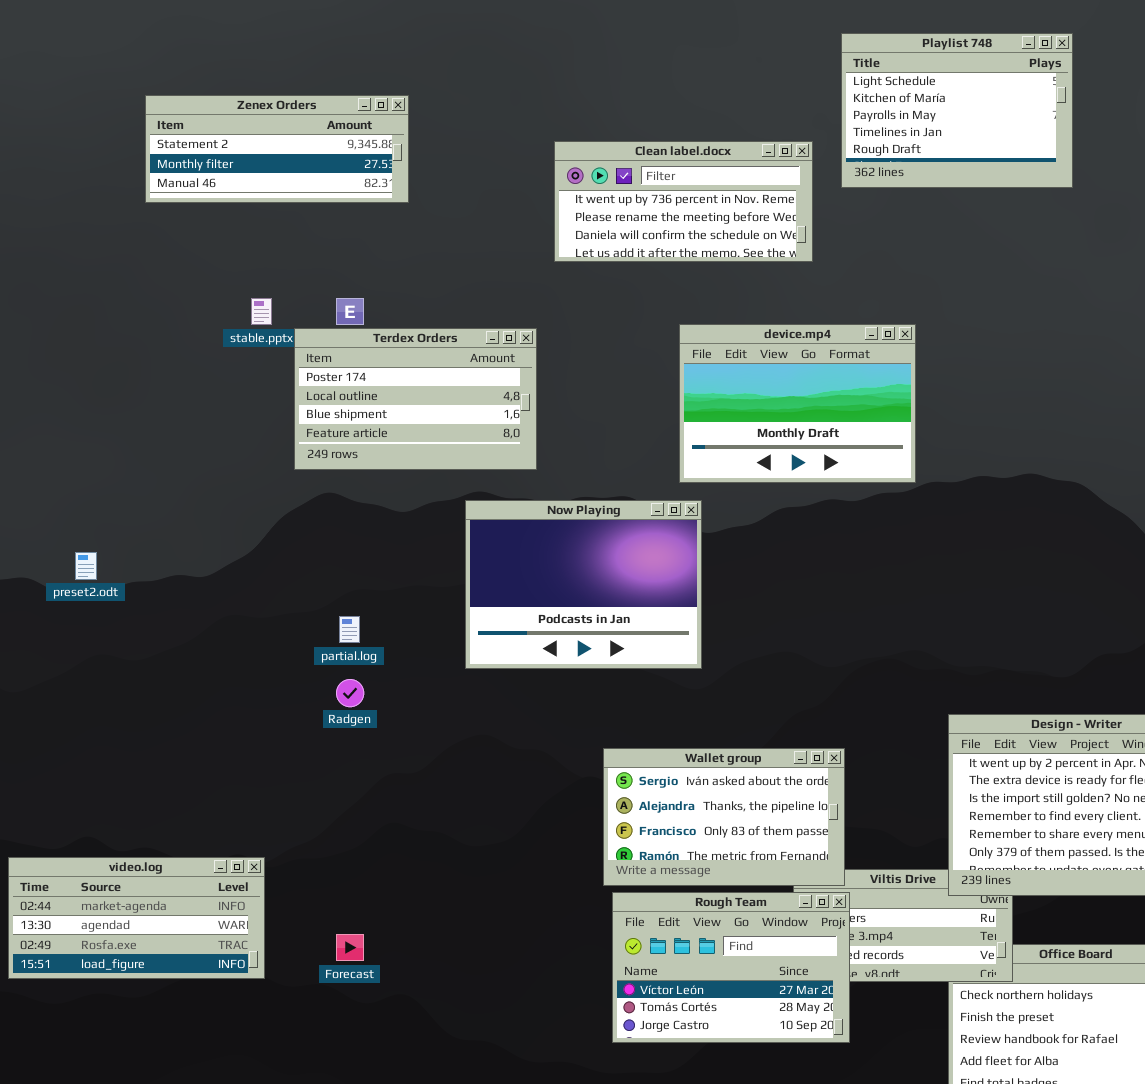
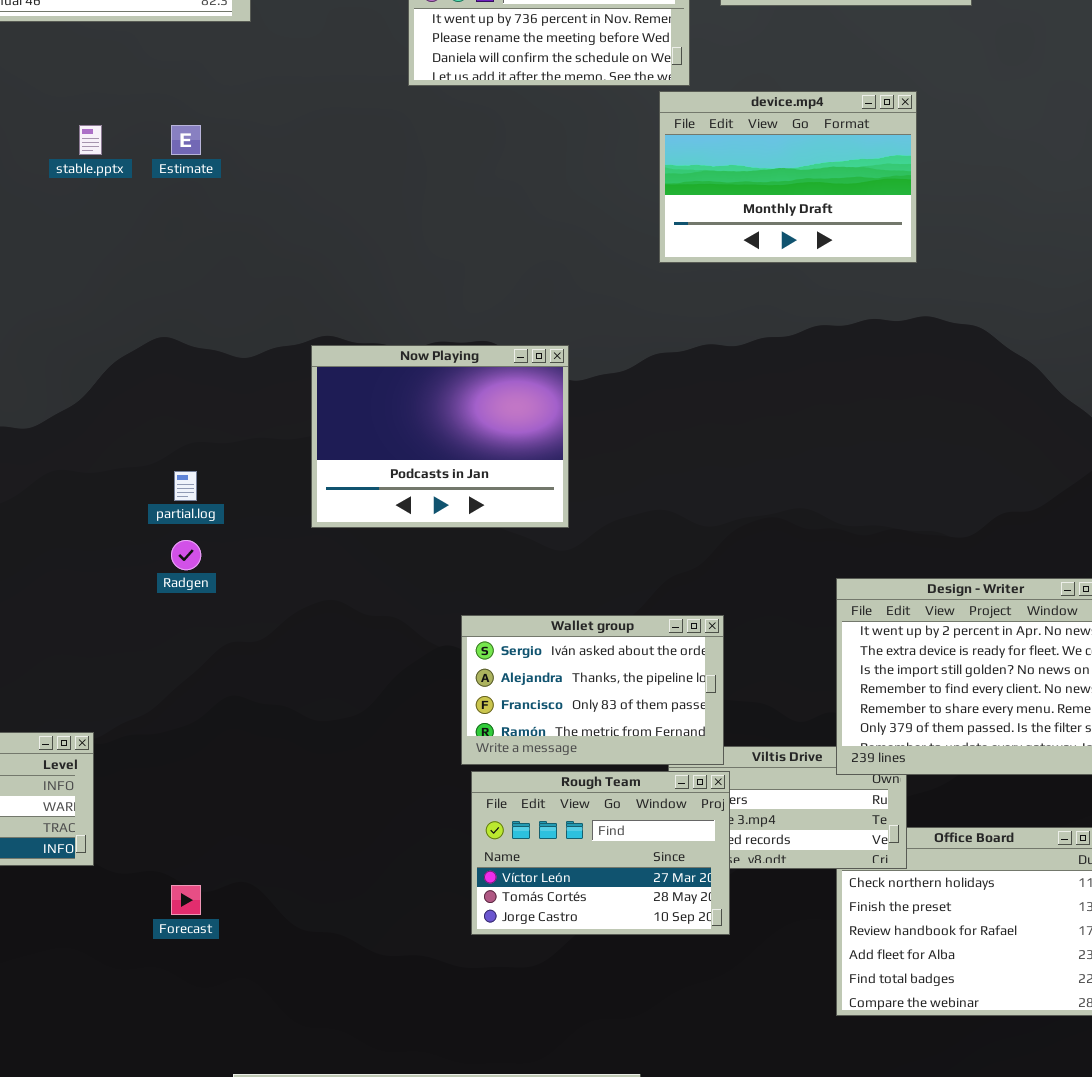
device.mp4: [679,324,916,483] -> [659,91,917,263], moved
Terdex Orders: [294,328,537,470] -> none, closed
Forecast: [336,934,364,961] -> [171,885,201,915], moved

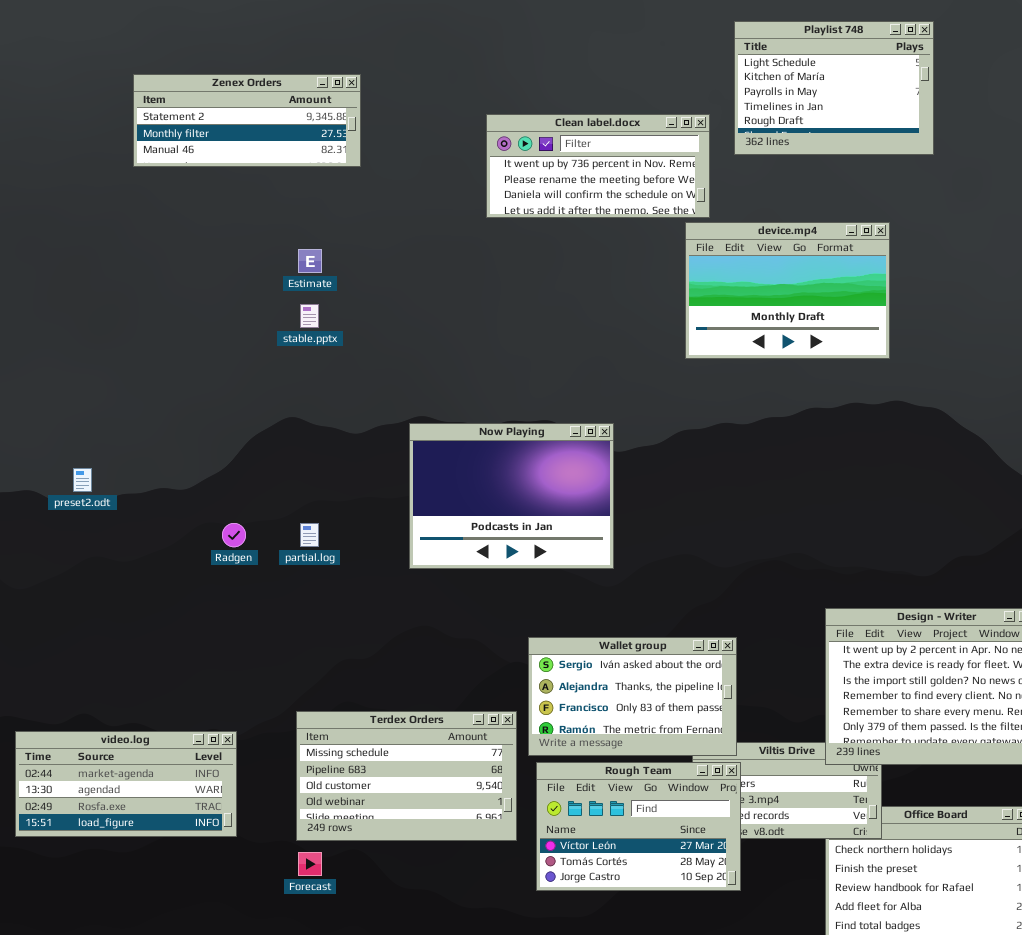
stable.pptx: [79,125,102,155] -> [300,304,319,328], moved
Radgen: [171,540,201,570] -> [222,523,246,547], moved
Terdex Orders: none -> [296,711,517,841], opened

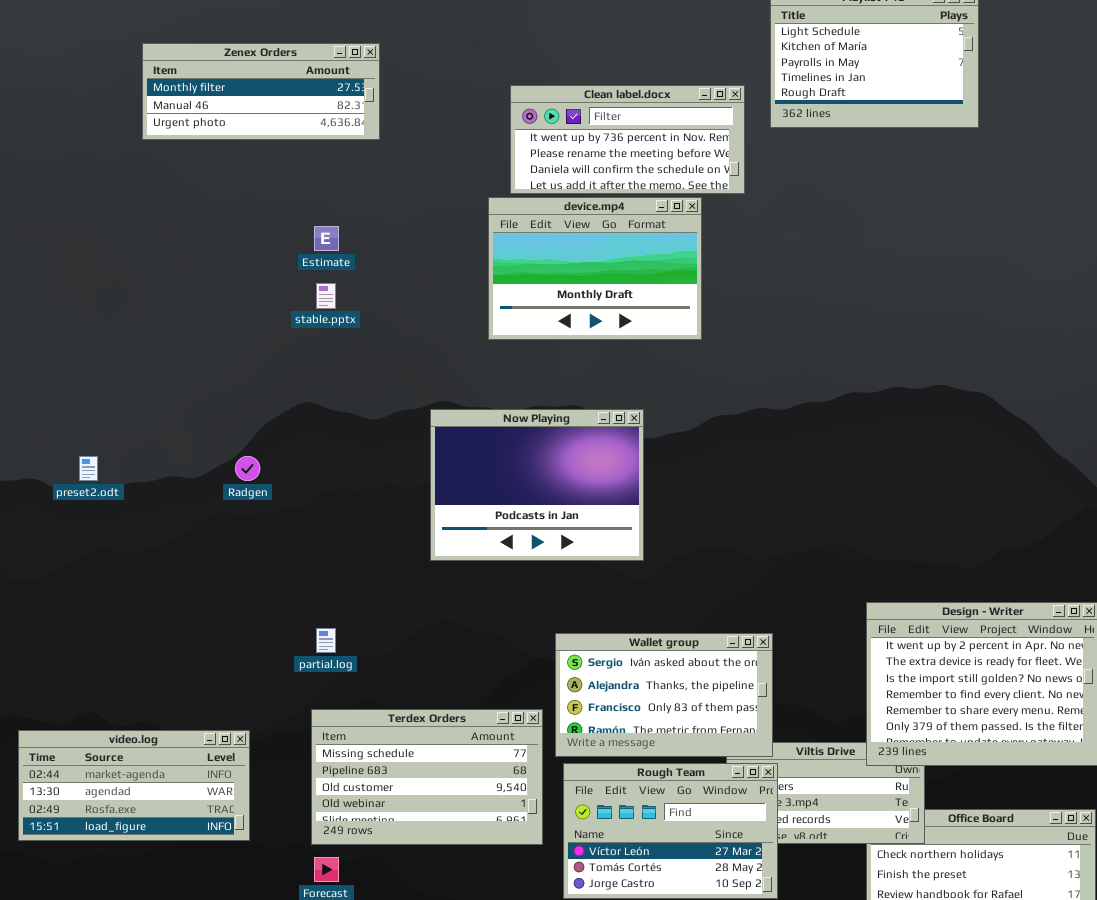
Zenex Orders: [133,74,361,167] -> [142,43,380,140], scrolled down 1 row
device.mp4: [685,222,890,359] -> [488,197,702,340], moved
Radgen: [222,523,246,547] -> [235,456,260,481], moved
partial.log: [300,523,319,547] -> [316,628,336,653], moved

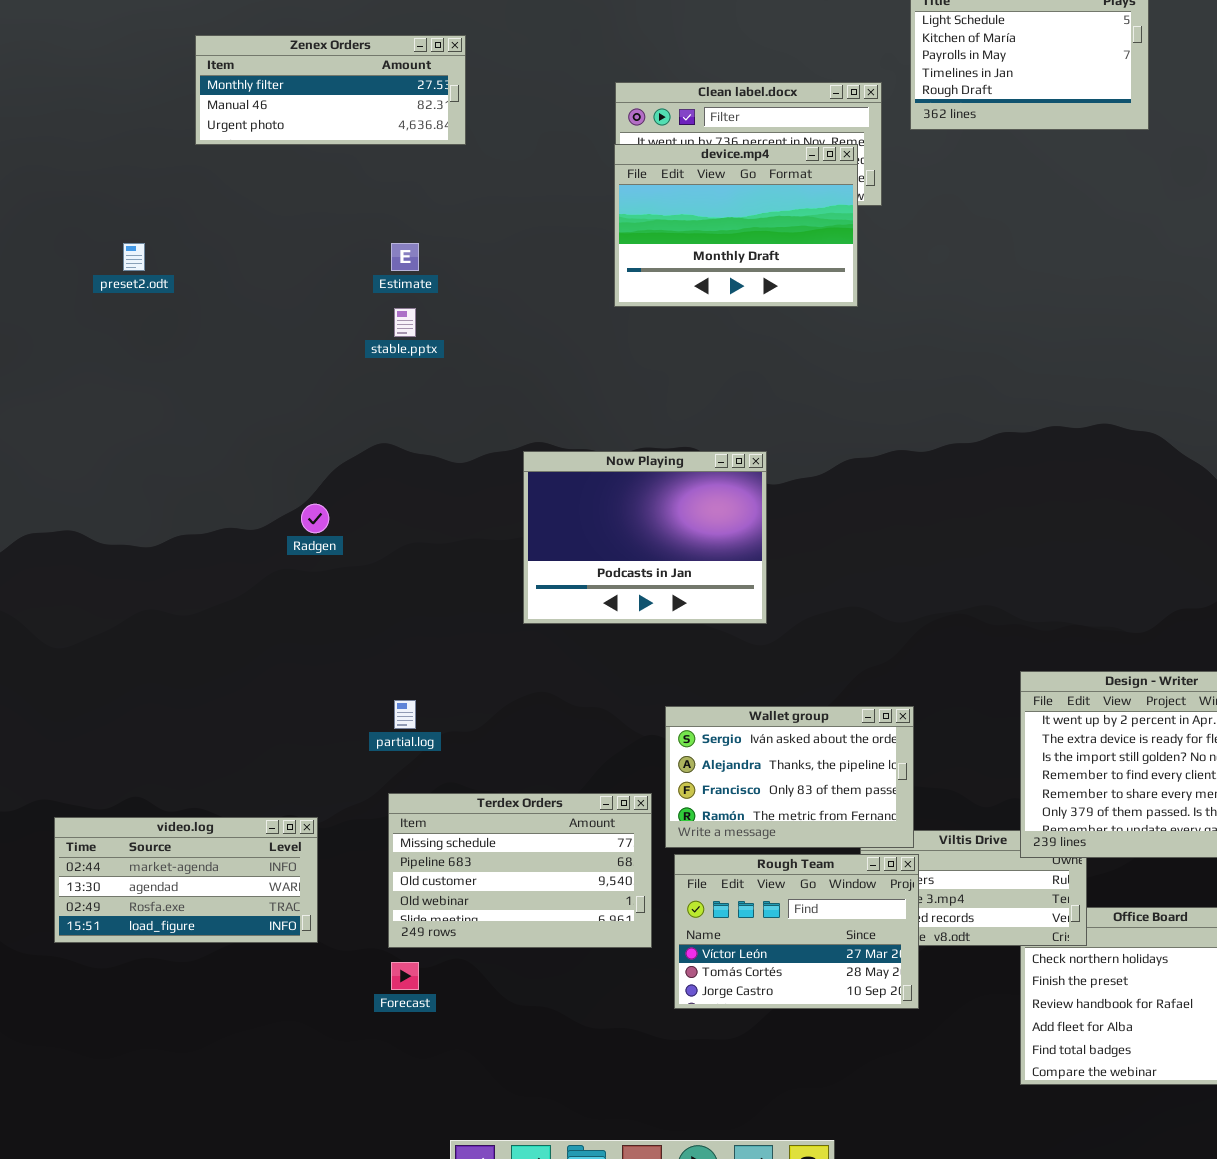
device.mp4: [488,197,702,340] -> [614,144,858,307], moved
preset2.odt: [79,456,98,481] -> [123,243,145,271], moved

